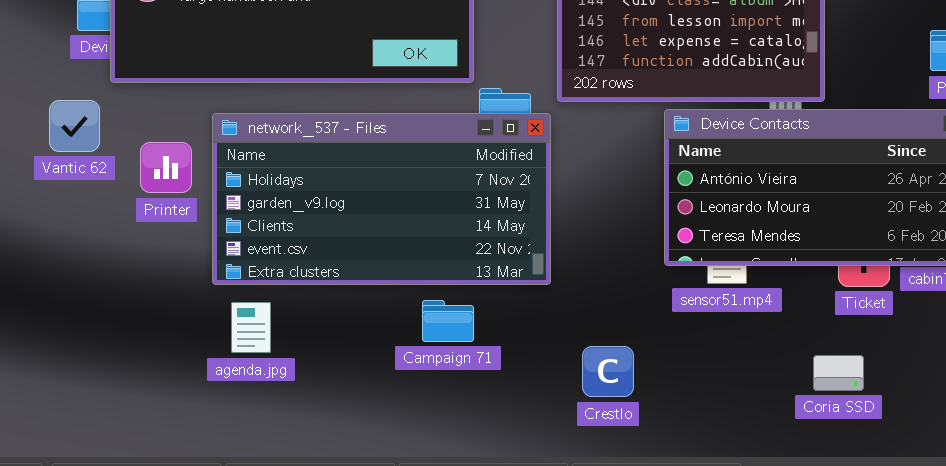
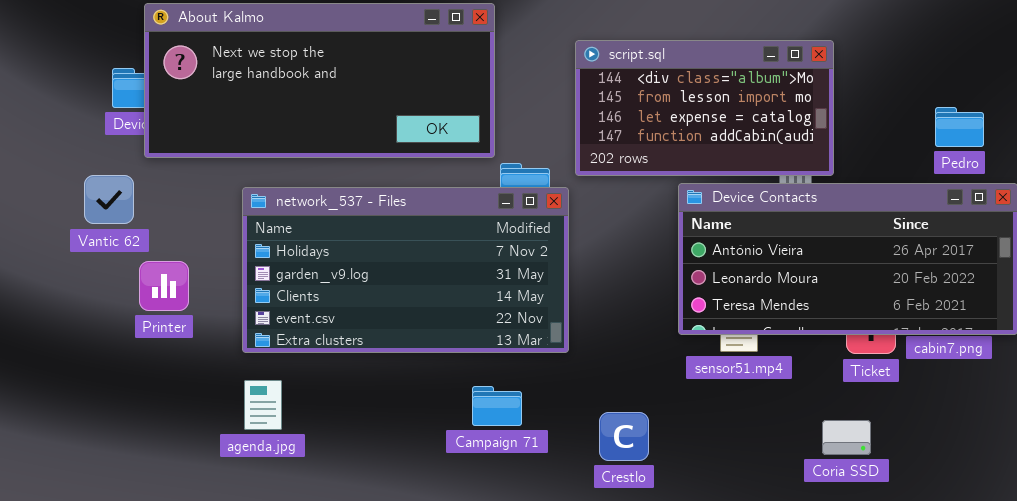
Printer: [140,142,192,193] -> [139,261,189,311], moved
Campaign 71: [422,300,474,342] -> [472,386,522,426], moved
agenda.jpg: [231,302,271,353] -> [244,380,282,430], moved

